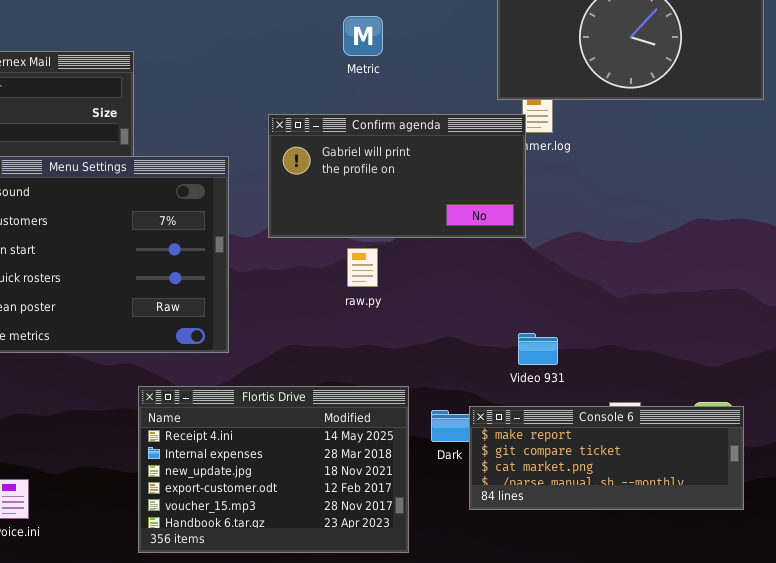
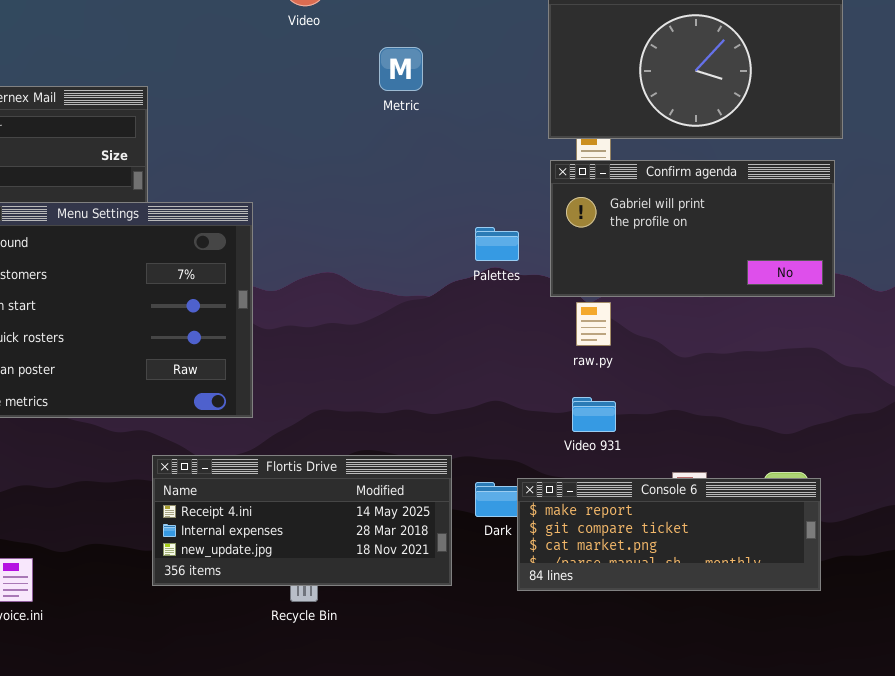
Confirm agenda: [268,114,526,238] -> [550,160,835,297], moved
raw.py: [347,248,378,287] -> [576,302,611,346], moved
Flortis Drive: [138,386,409,553] -> [152,455,452,586], resized

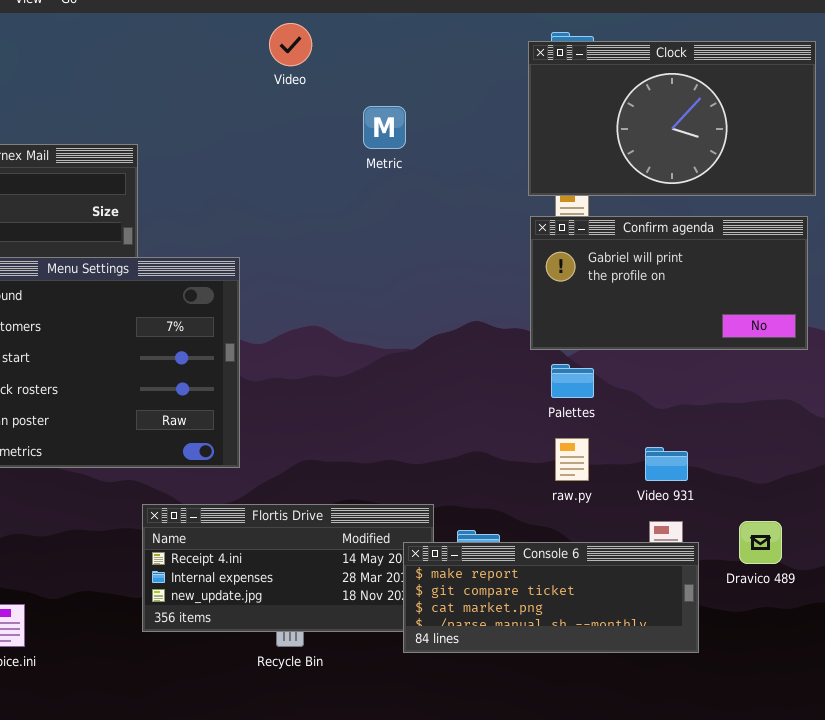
Palettes: [475,227,519,261] -> [551,364,594,398], moved
raw.py: [576,302,611,346] -> [555,438,589,481], moved
Video 931: [572,397,616,432] -> [645,447,688,481], moved
Console 6: [517,478,821,591] -> [403,542,699,653], moved

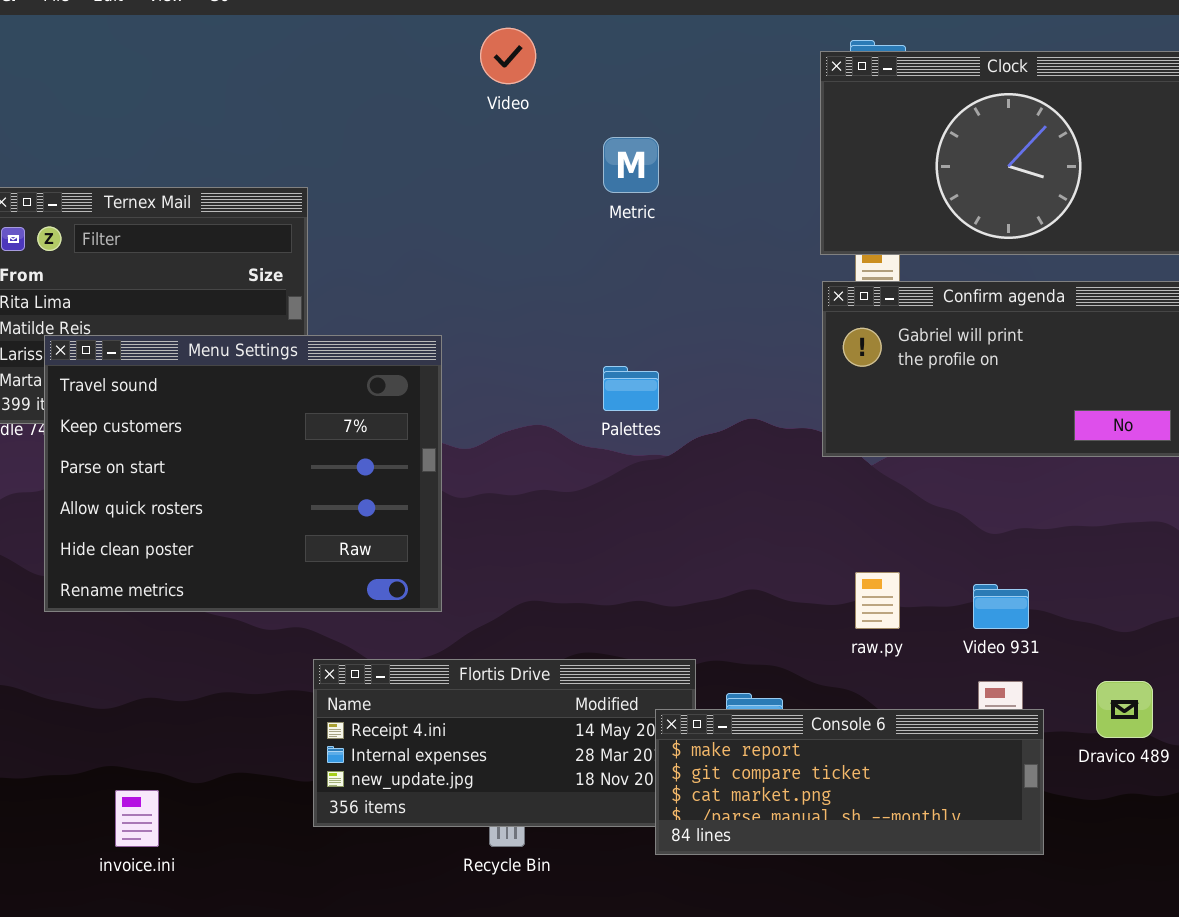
Palettes: [551,364,594,398] -> [603,366,659,411], moved

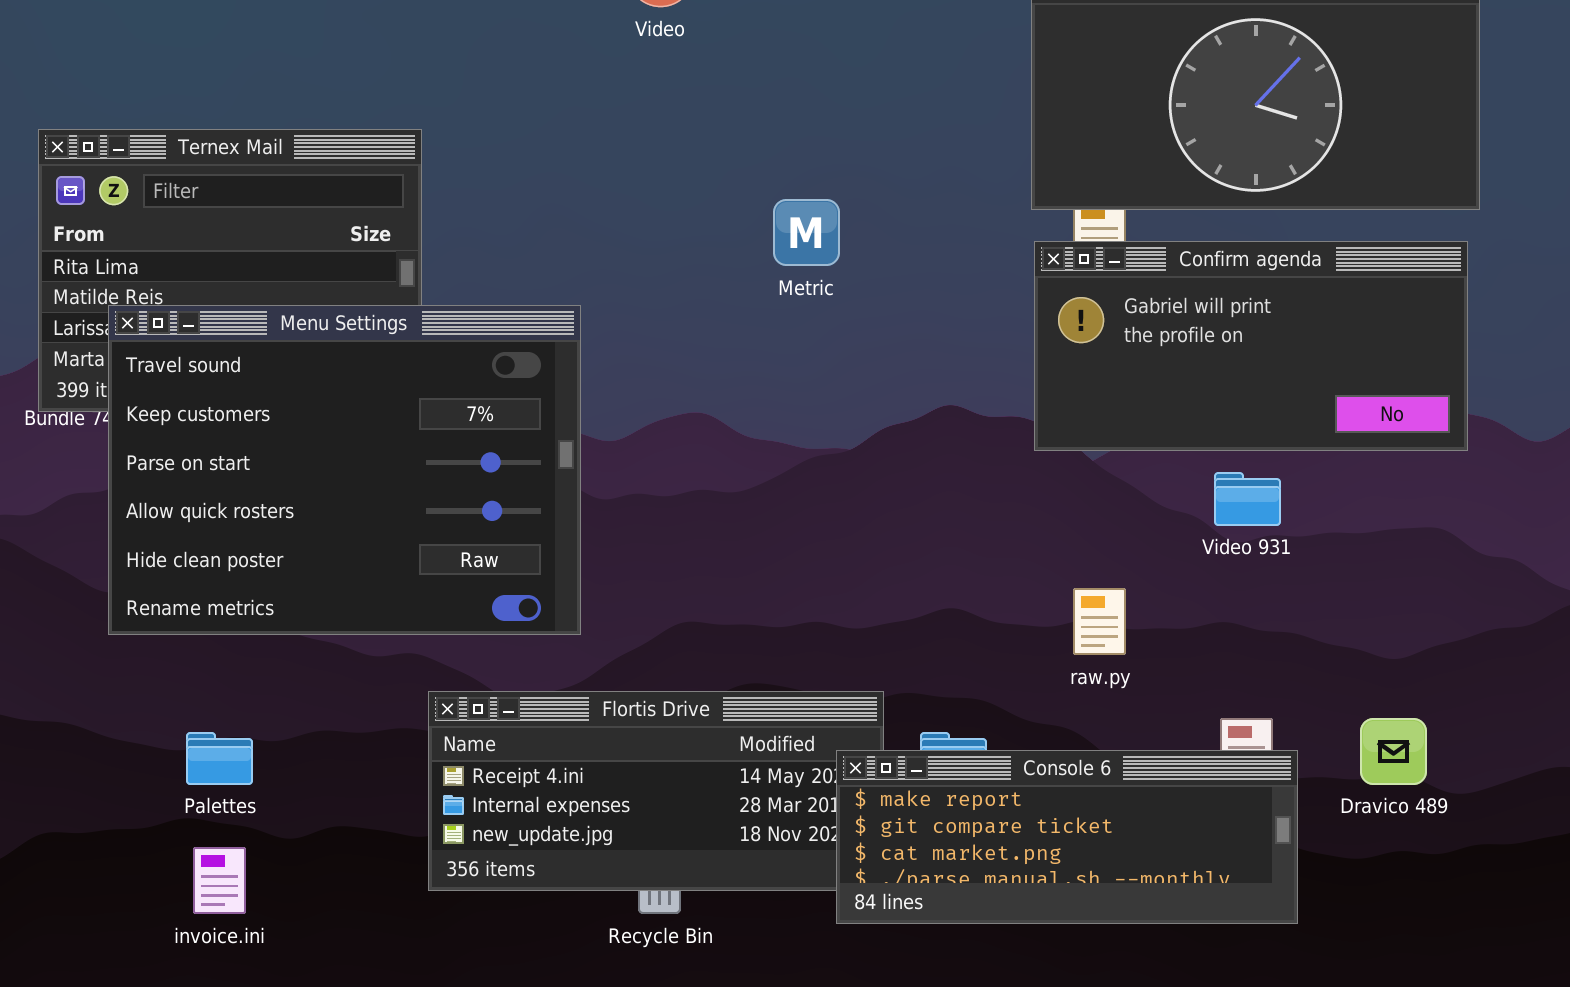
Metric: [603,137,659,193] -> [773,199,840,266], moved
Palettes: [603,366,659,411] -> [186,732,253,785], moved
Video 931: [973,584,1029,629] -> [1214,472,1281,526], moved

